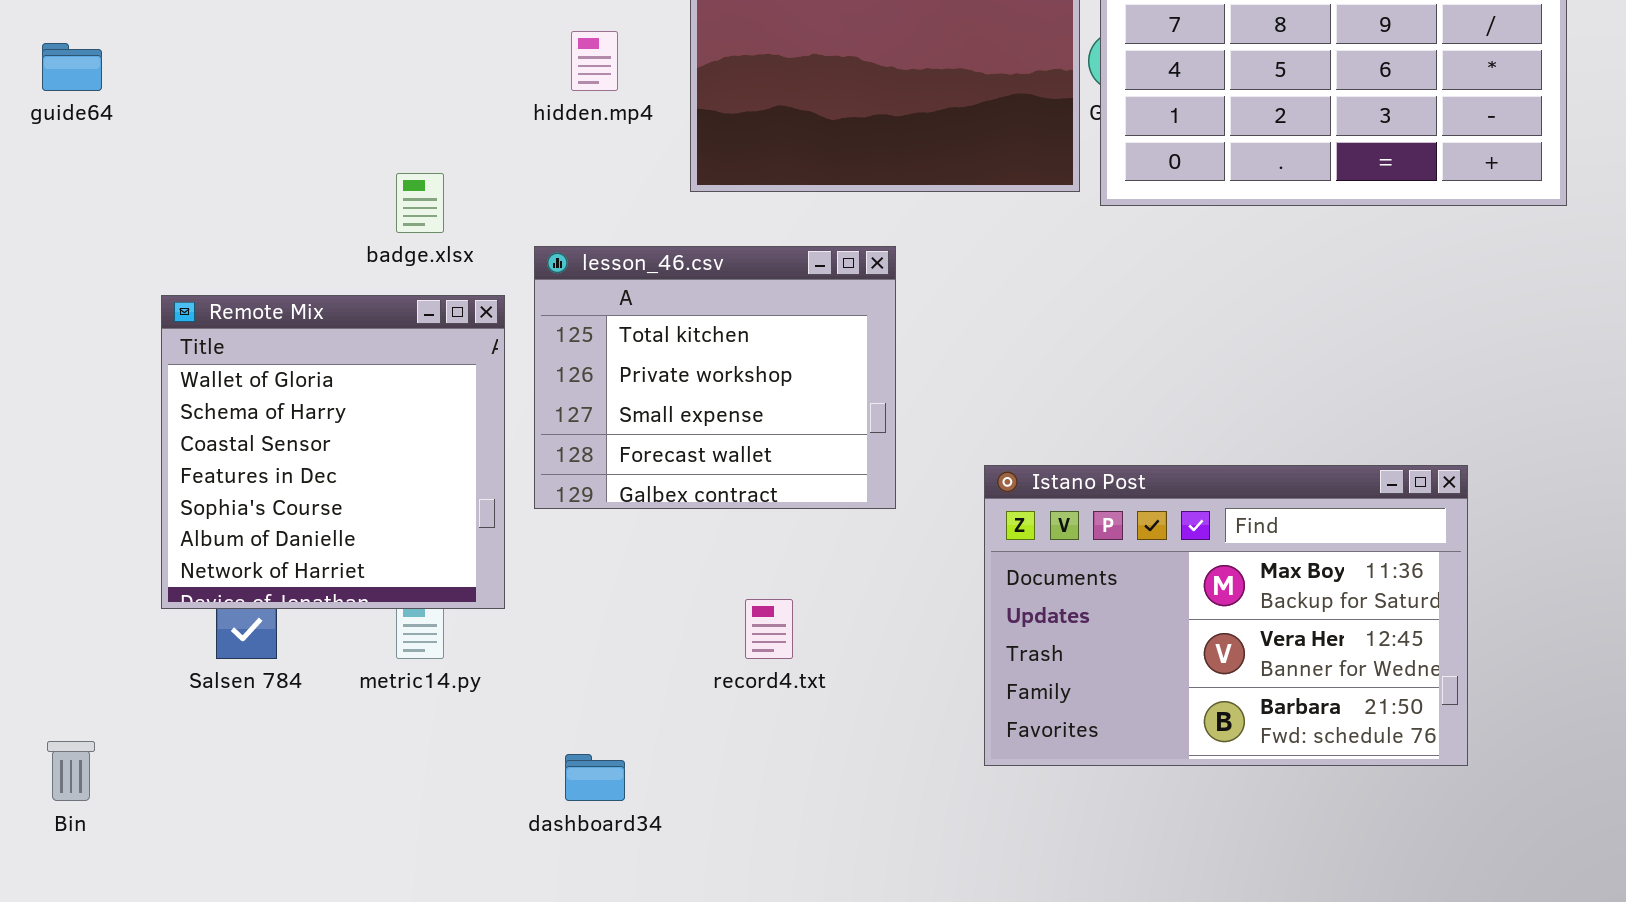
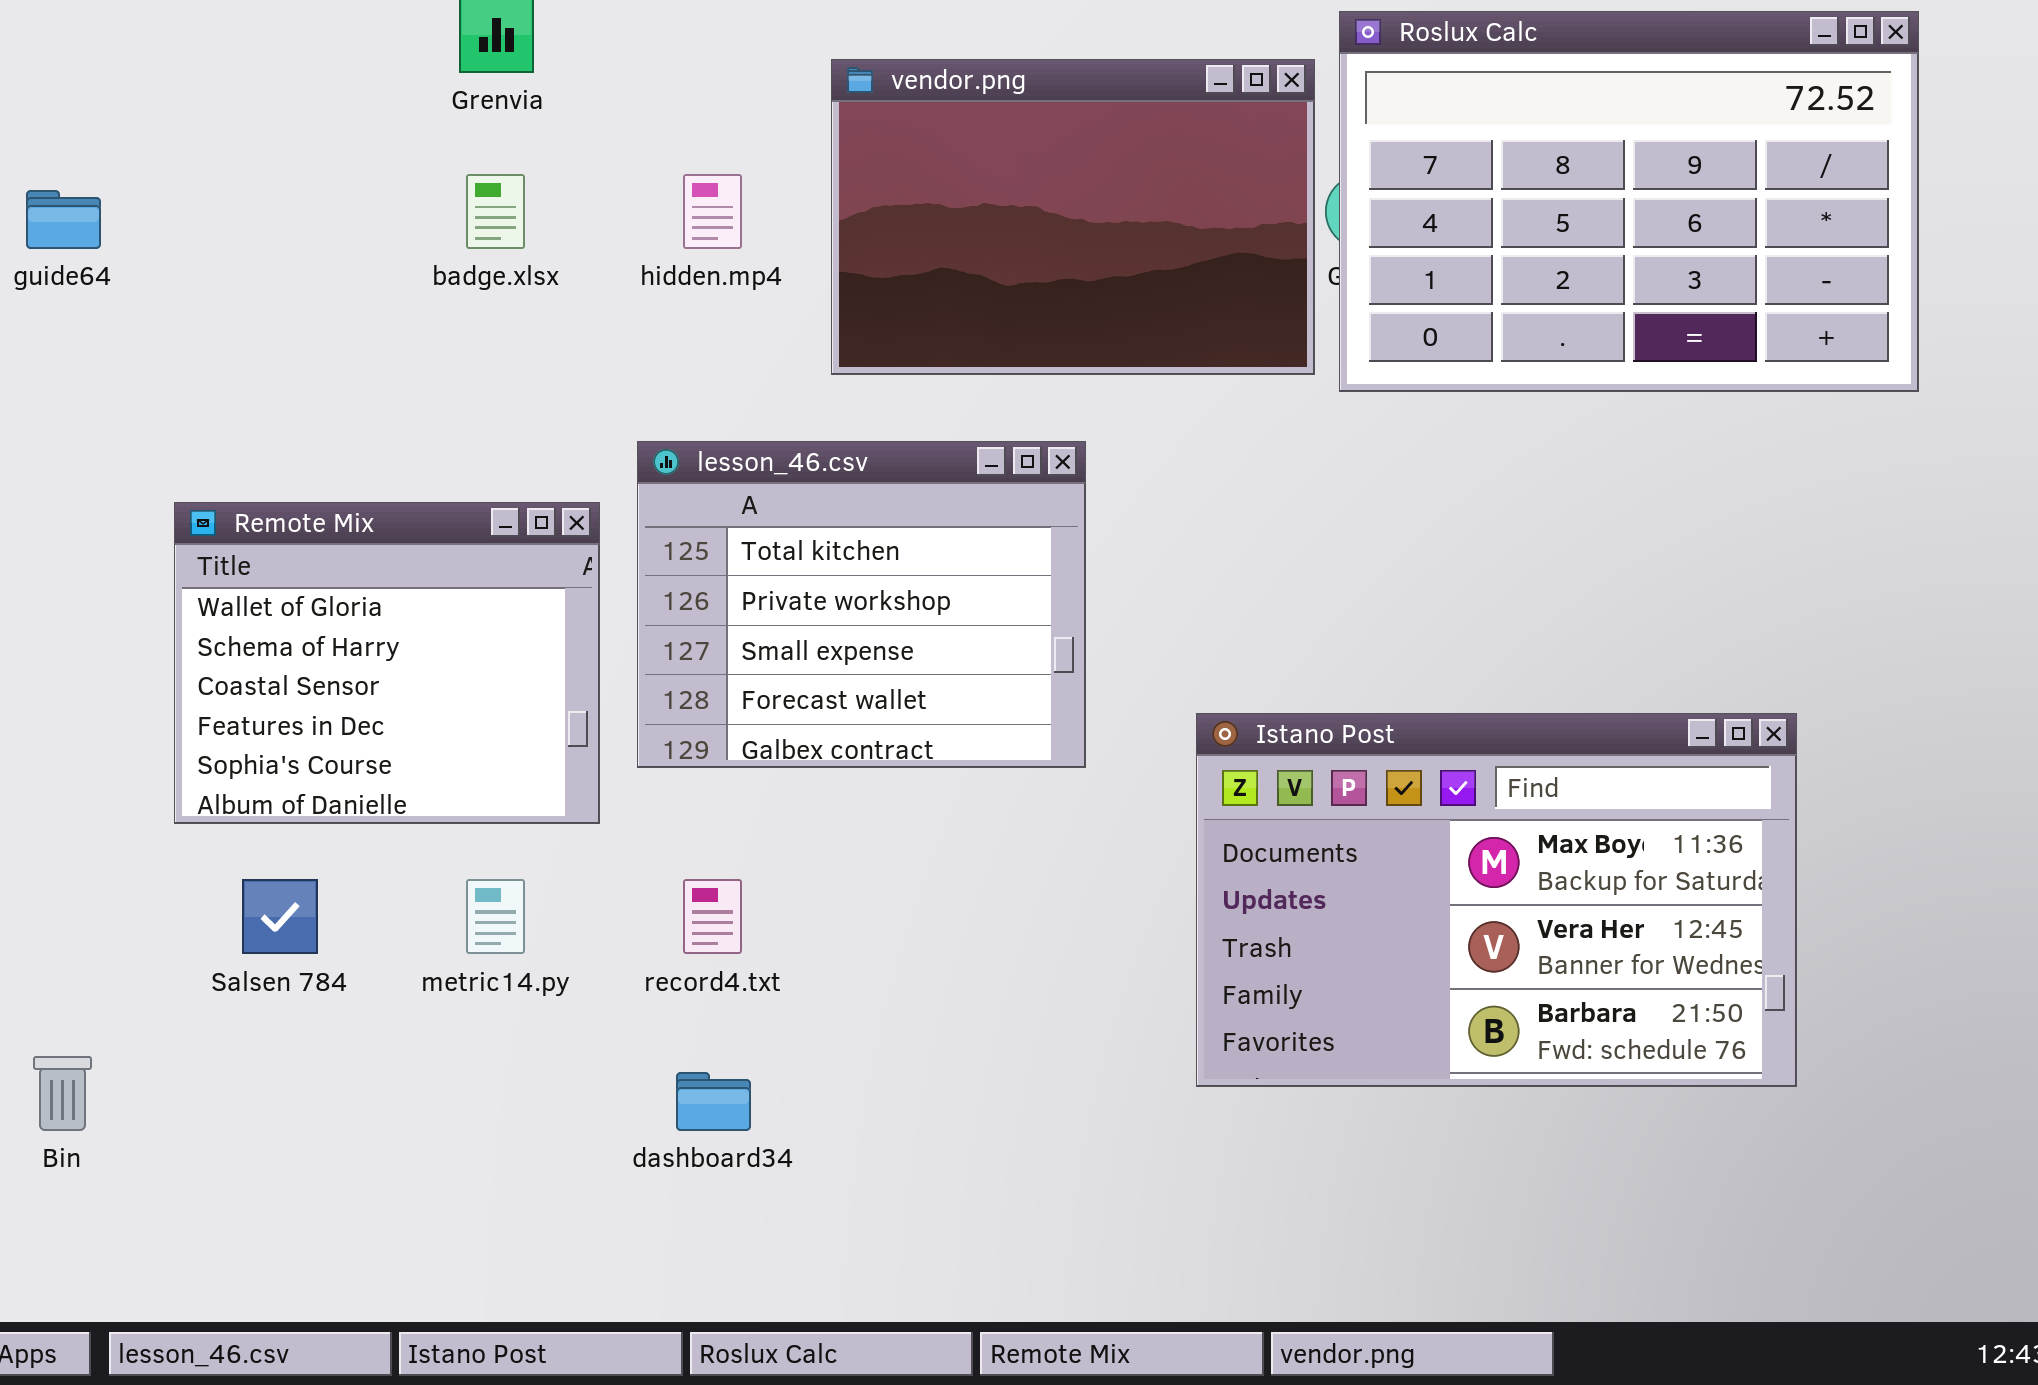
badge.xlsx: [396,173,444,233] -> [466,174,525,249], moved
Remote Mix: [161,295,505,609] -> [174,502,600,824], resized
record4.txt: [745,599,793,659] -> [683,879,742,954], moved

